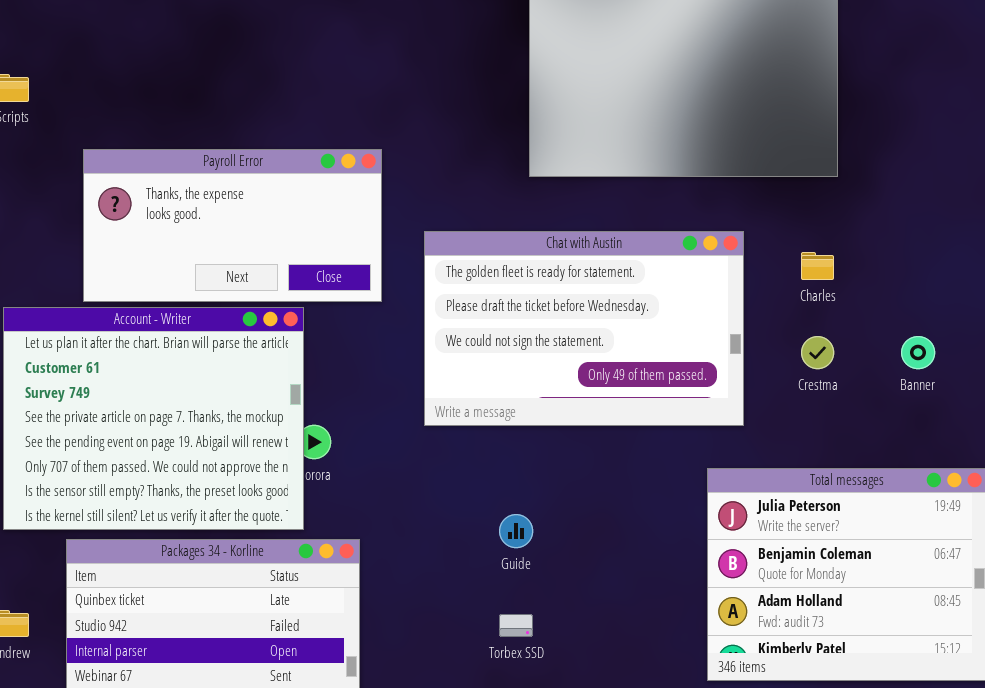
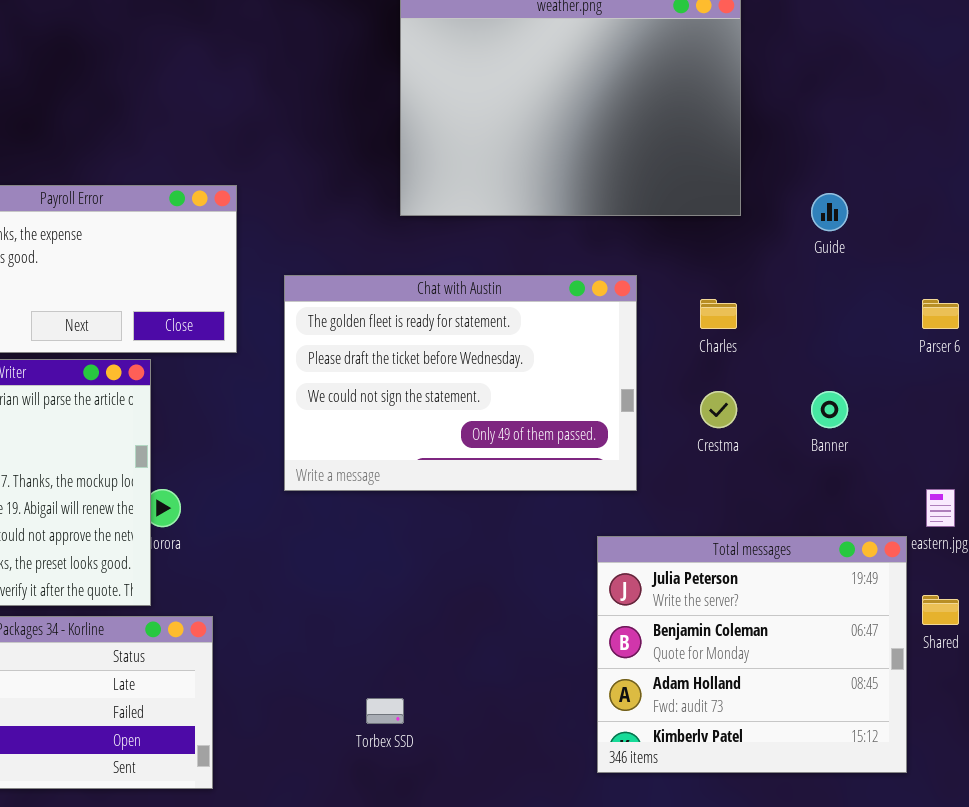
Guide: [499,514,533,548] -> [811,193,848,231], moved

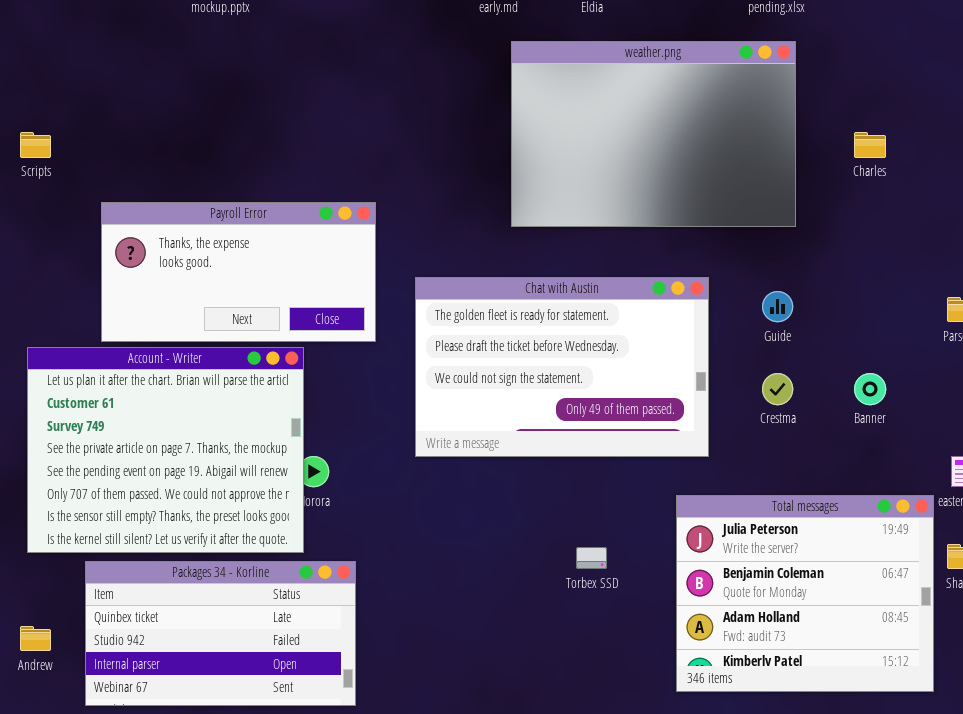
Guide: [811,193,848,231] -> [762,291,793,322], moved
Charles: [700,299,737,329] -> [854,132,886,158], moved
Torbex SSD: [366,698,404,724] -> [576,547,607,569], moved

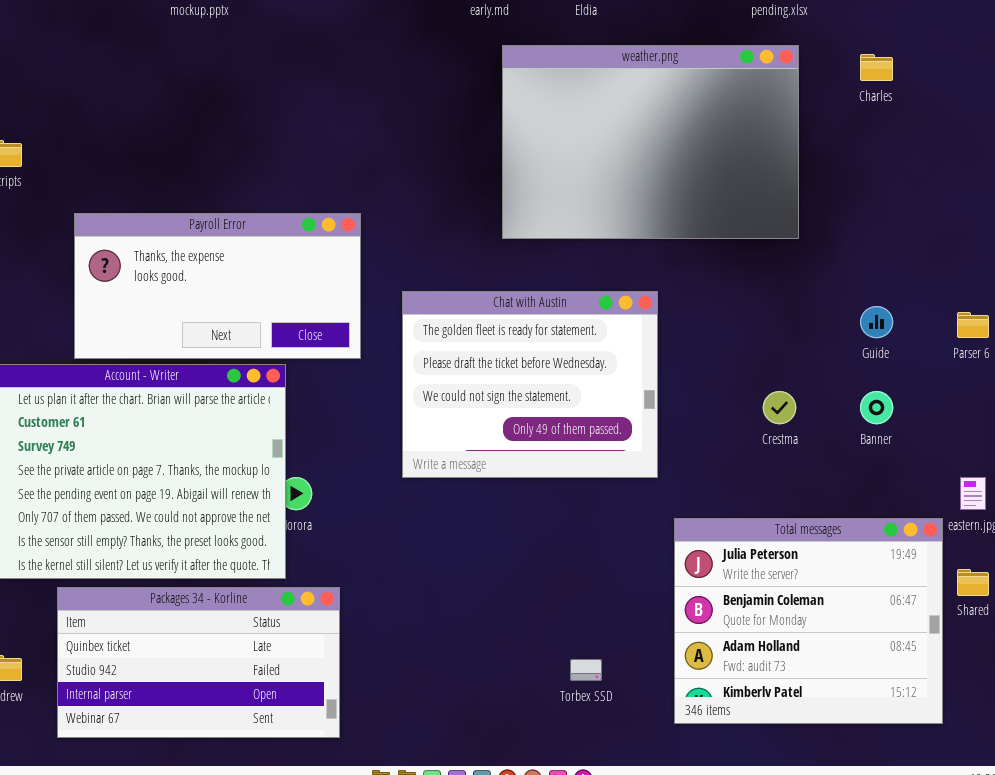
Charles: [854,132,886,158] -> [860,54,893,81], moved
Chat with Austin: [415,277,709,457] -> [402,291,658,478], resized
Guide: [762,291,793,322] -> [860,306,893,338], moved
Torbex SSD: [576,547,607,569] -> [570,659,602,681], moved

